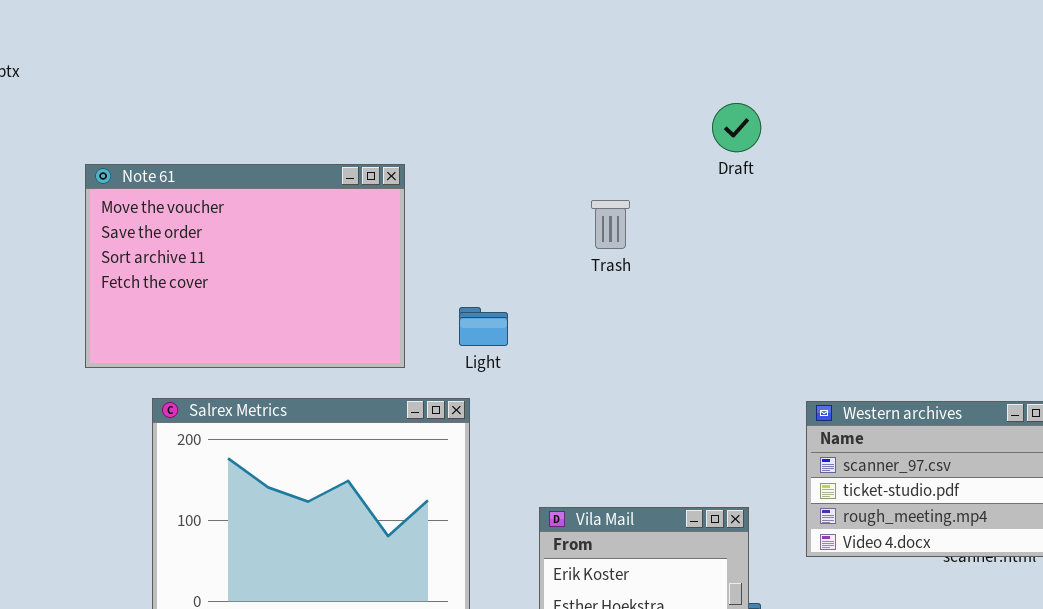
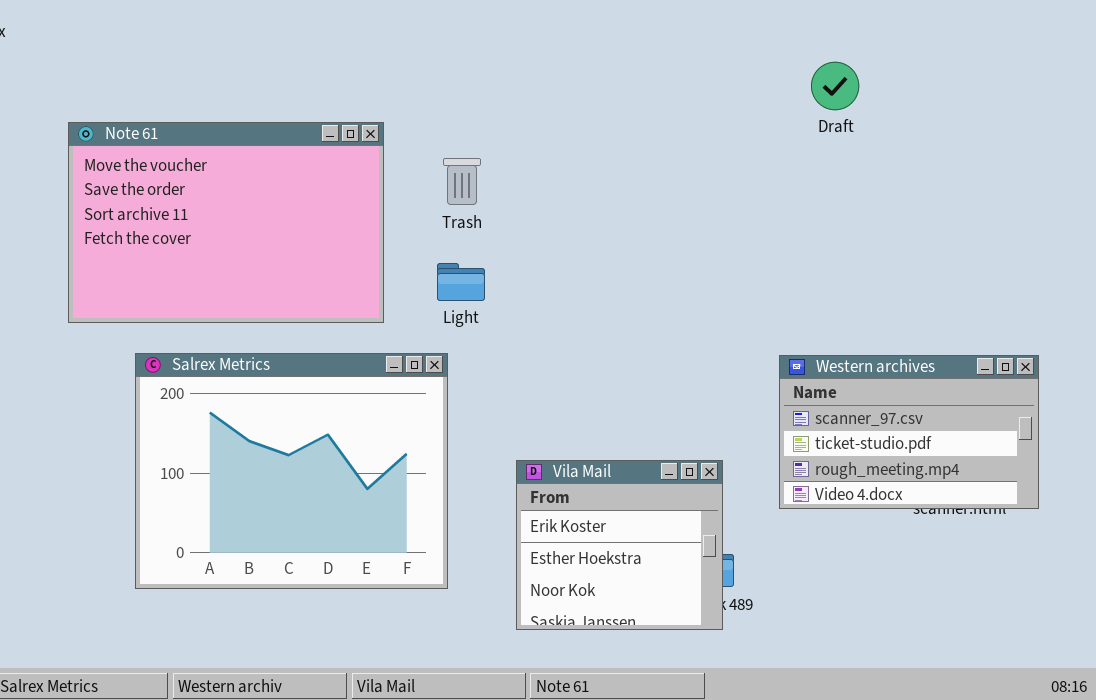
Draft: [712,103,761,152] -> [811,62,859,110], moved
Trash: [591,200,630,249] -> [443,158,481,205], moved

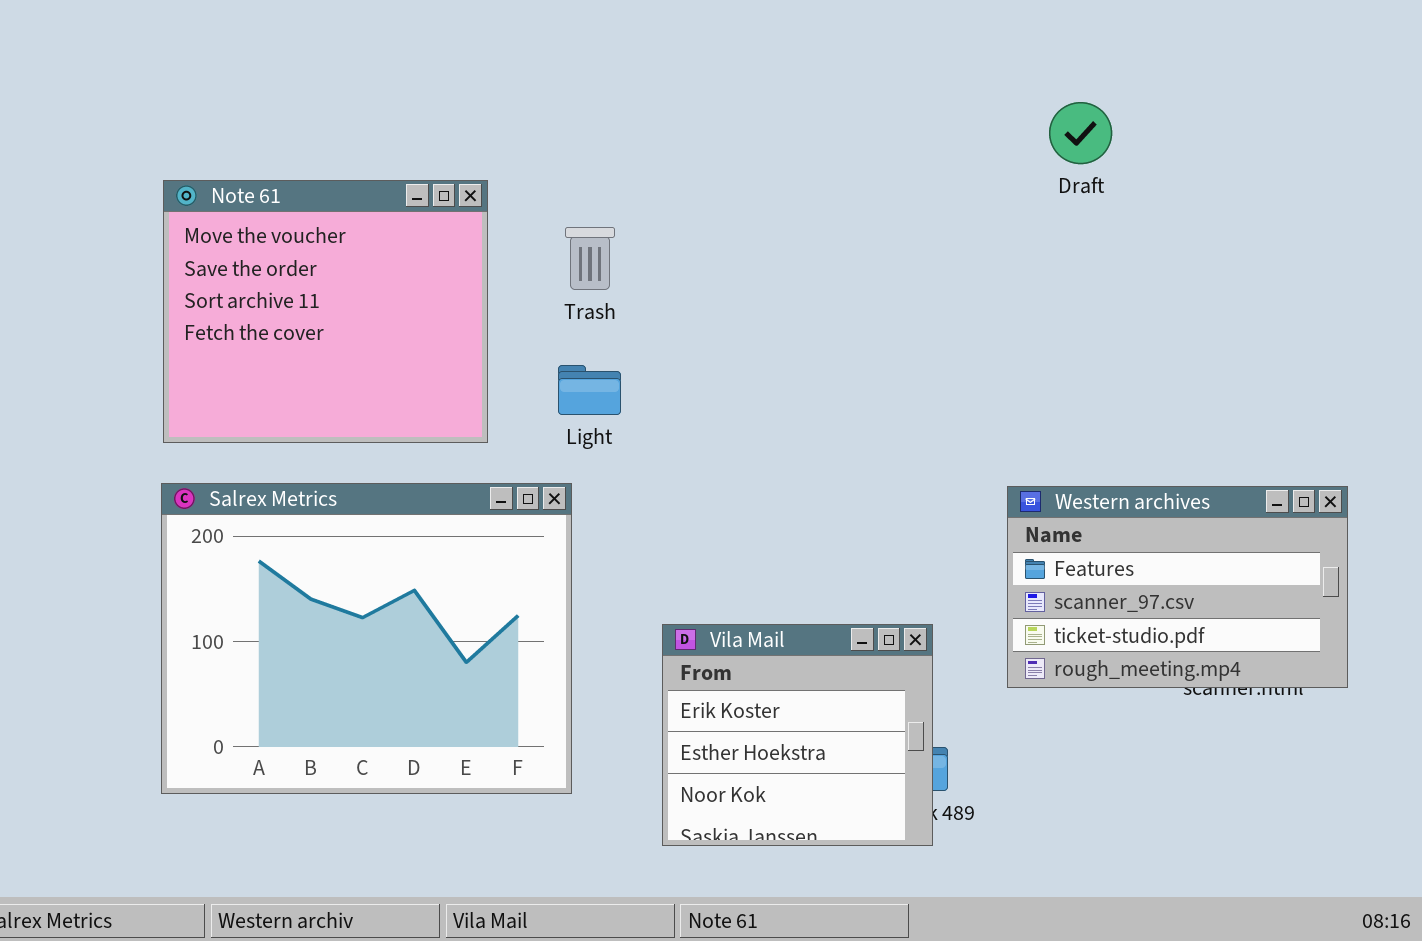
Note 61: [68,122,384,323] -> [163,180,488,443], resized
Western archives: [779,355,1039,509] -> [1007,486,1348,688], scrolled up 1 row

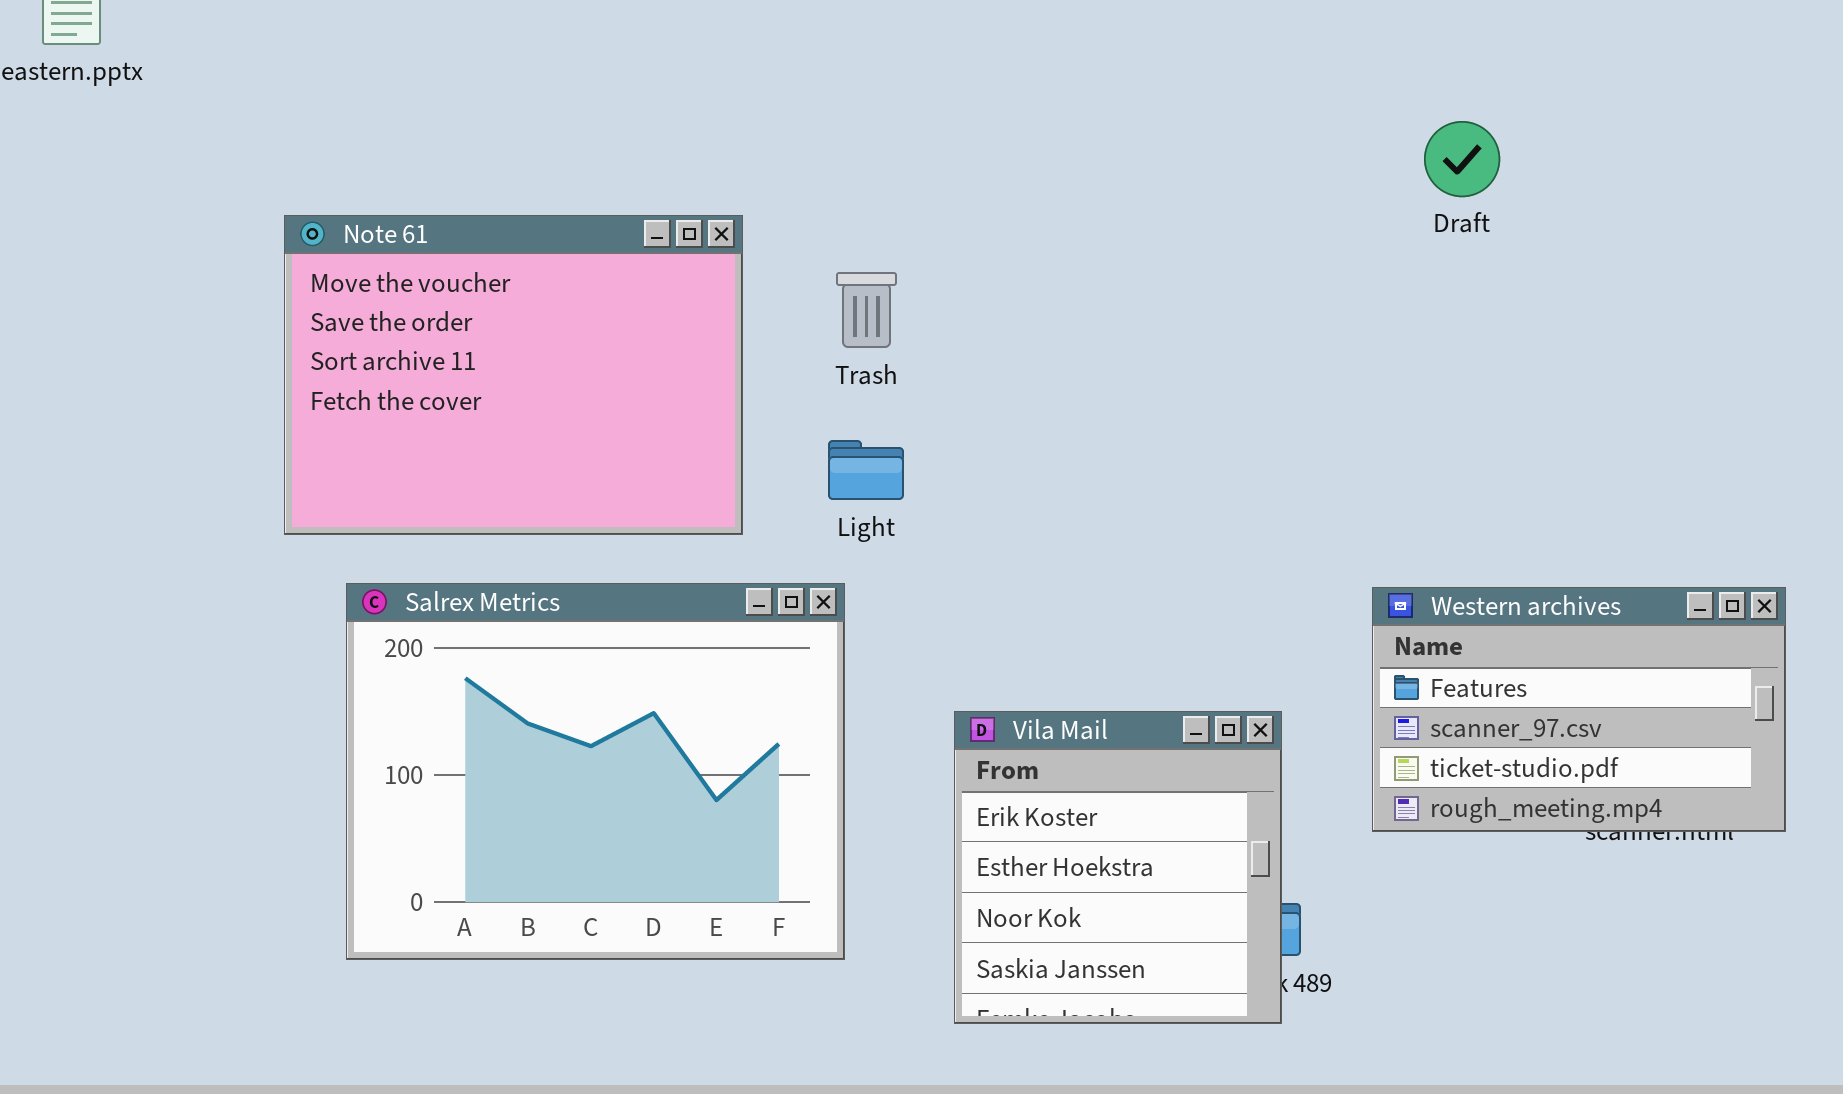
Note 61: [163,180,488,443] -> [284,215,743,535], resized
Vila Mail: [662,624,933,846] -> [954,711,1282,1024], resized

